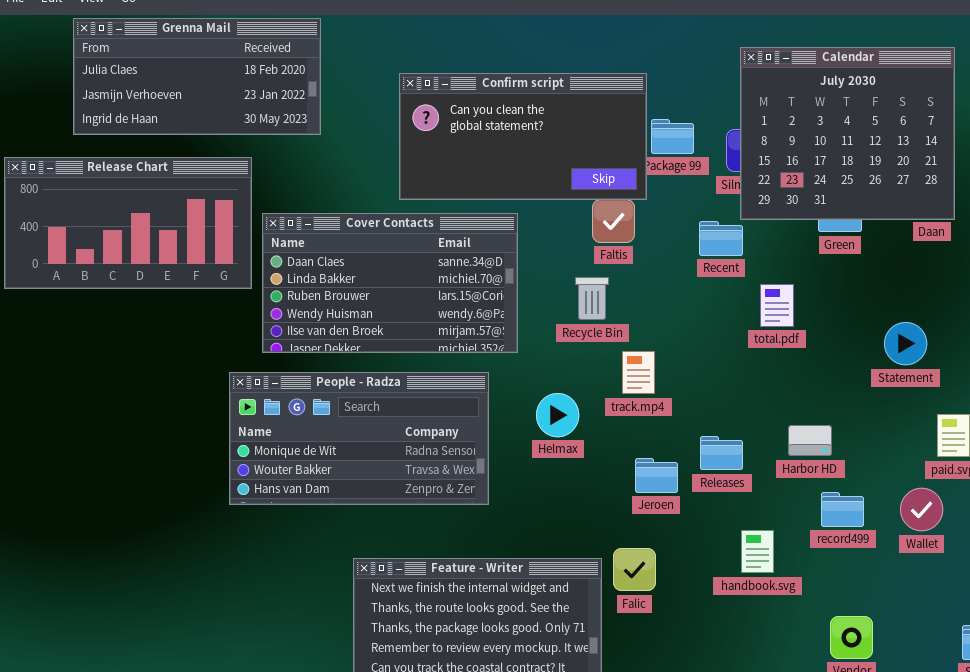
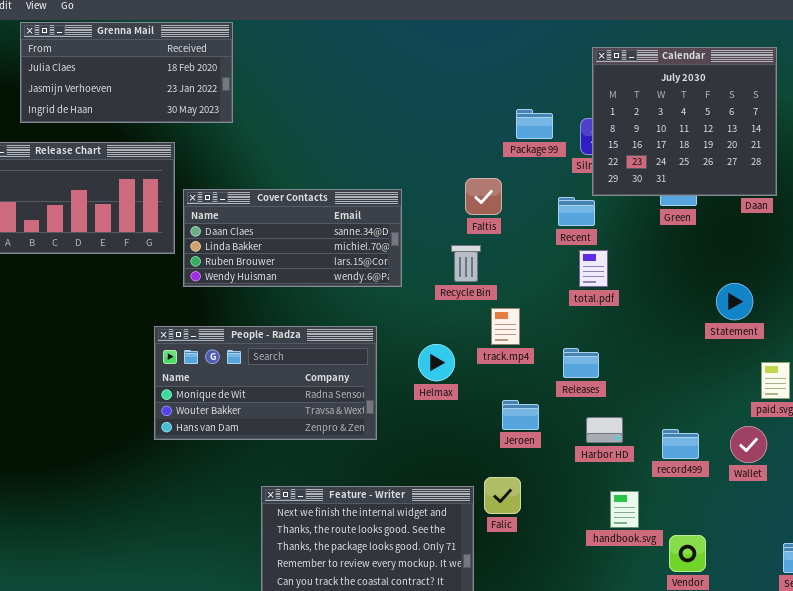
Confirm script: [399,73,647,200] -> none, closed
Cover Contacts: [262,213,518,353] -> [183,189,402,287], resized
total.pdf: [760,284,794,327] -> [579,250,608,287], moved
Harbor HD: [788,425,832,456] -> [586,417,623,443], moved
Releases: [700,436,743,470] -> [563,348,599,378], moved
handbook.svg: [741,530,774,573] -> [610,491,639,528], moved

